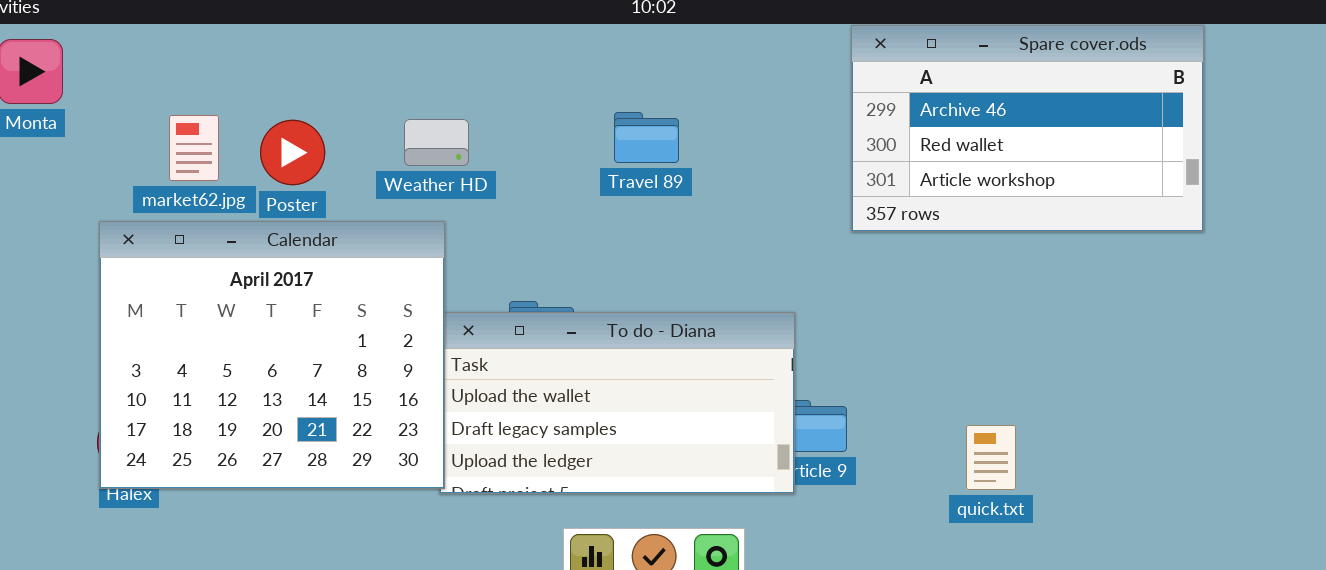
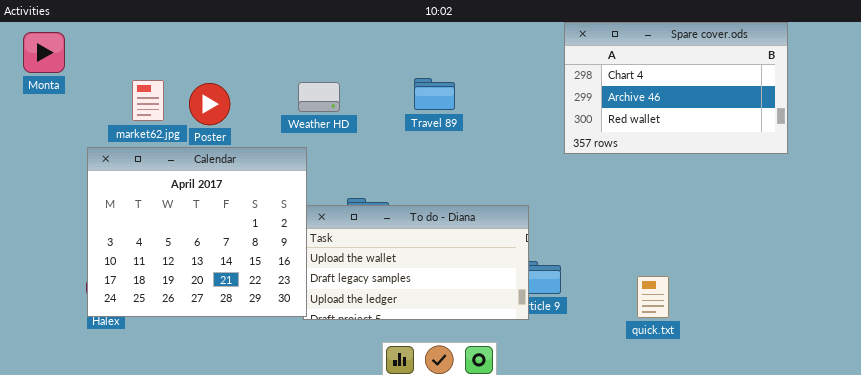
Spare cover.ods: [851,25,1204,232] -> [564,22,788,154], scrolled up 1 row
Weather HD: [404,119,469,166] -> [298,82,340,112], moved

